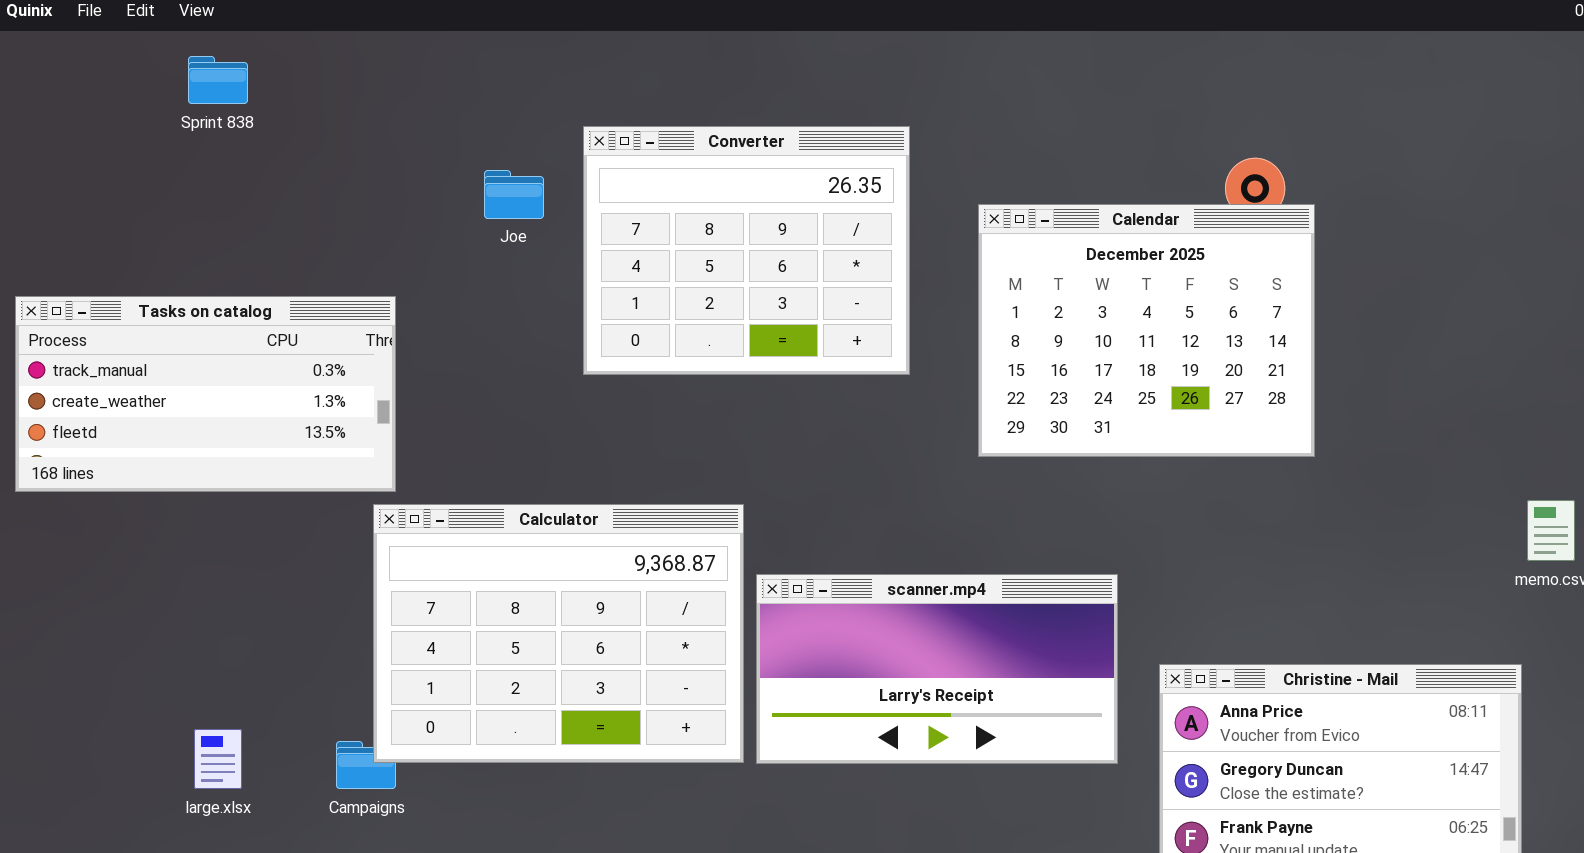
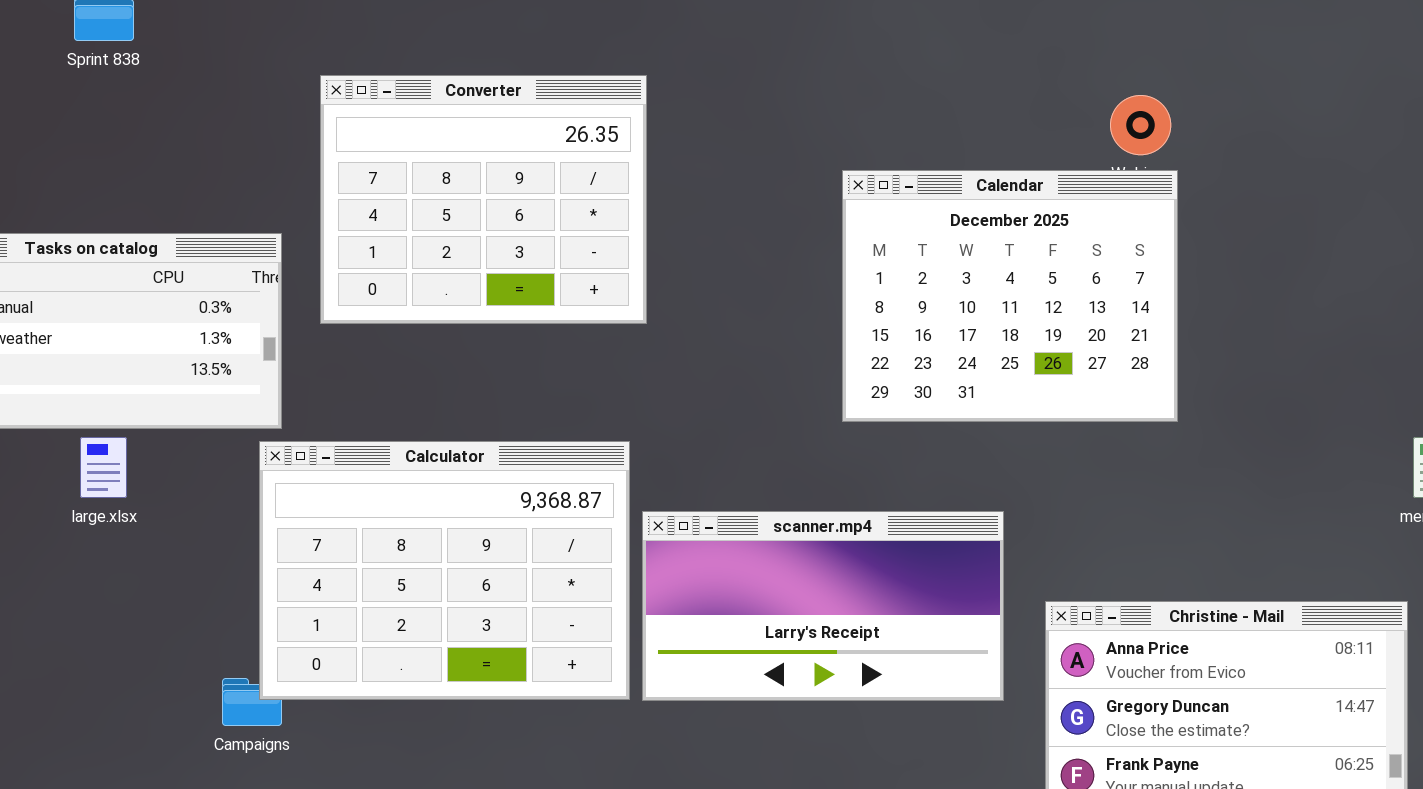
Converter: [583,126,910,375] -> [320,75,647,324], moved
Calendar: [978,204,1315,457] -> [842,170,1178,422], moved
large.xlsx: [194,729,242,789] -> [80,437,127,498], moved

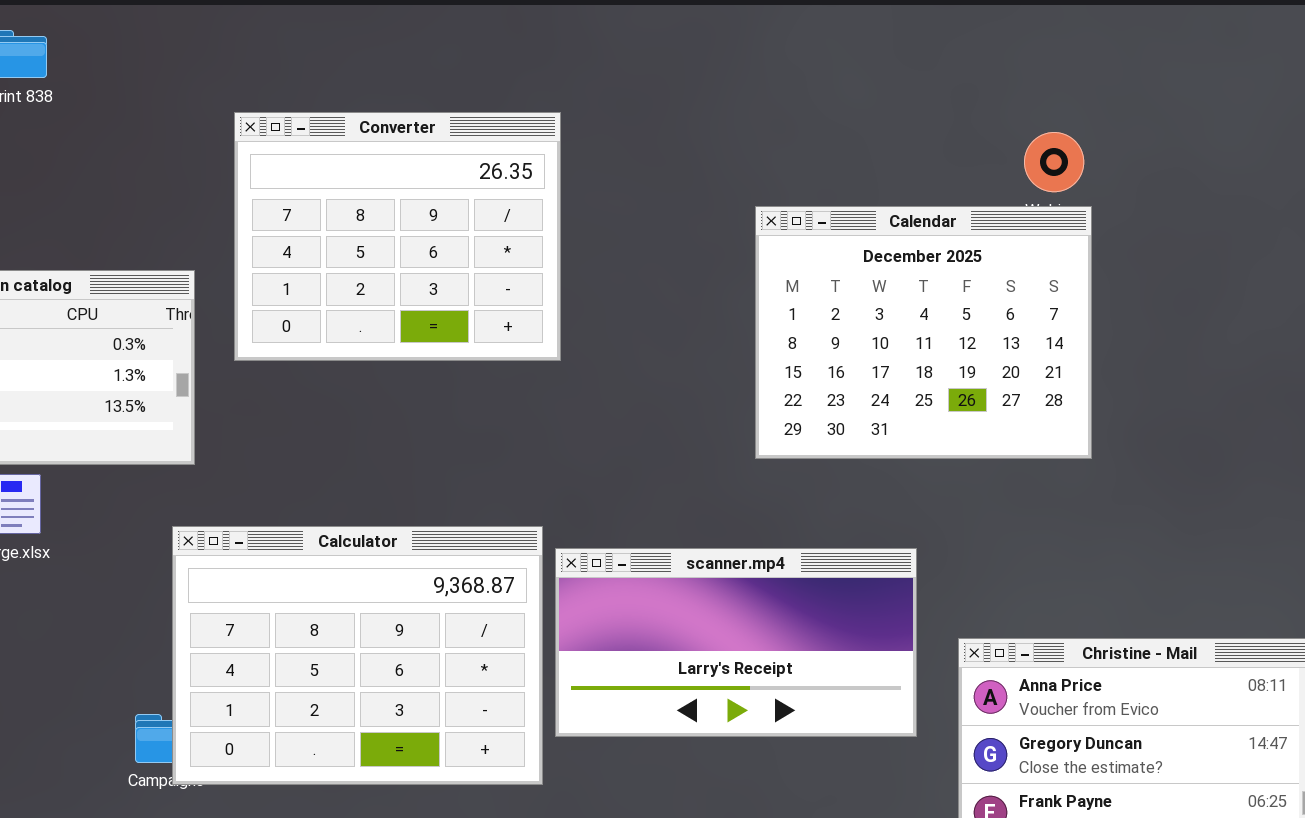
Calculator: [259,441,630,700] -> [172,526,543,785], moved

